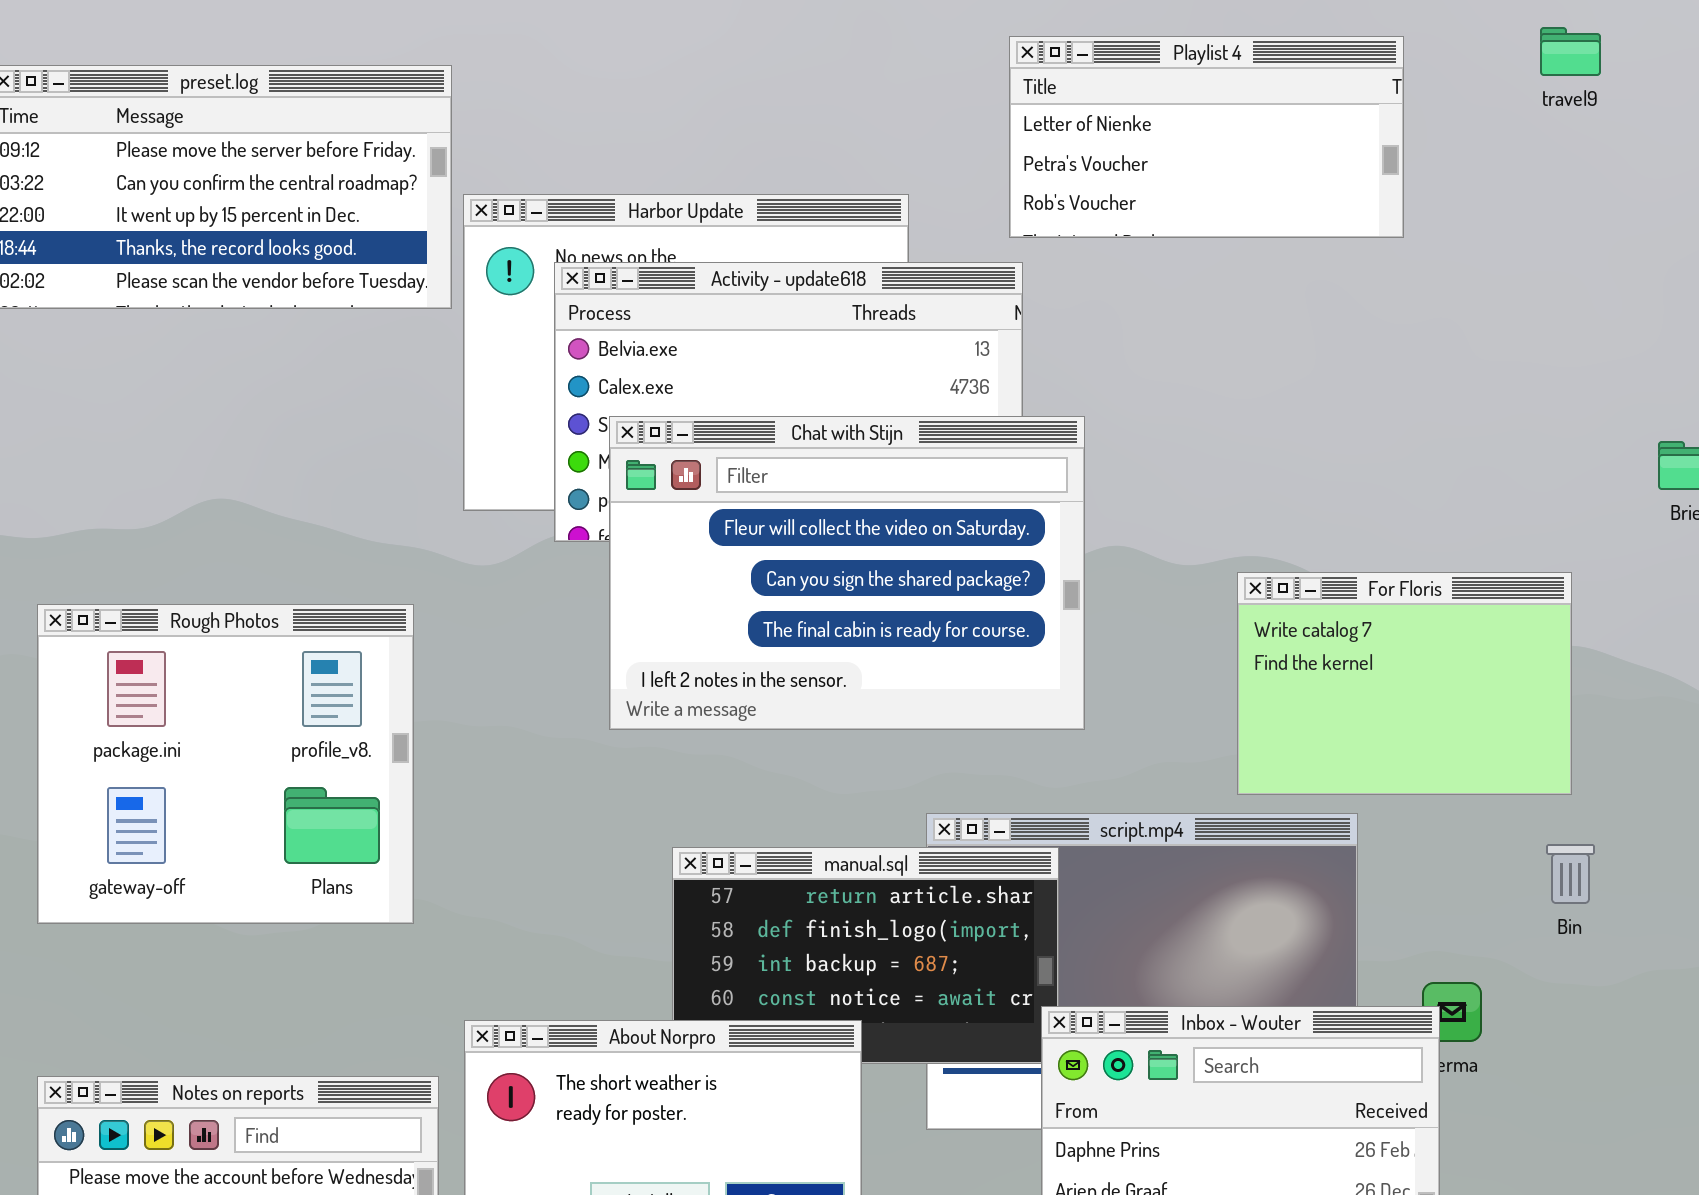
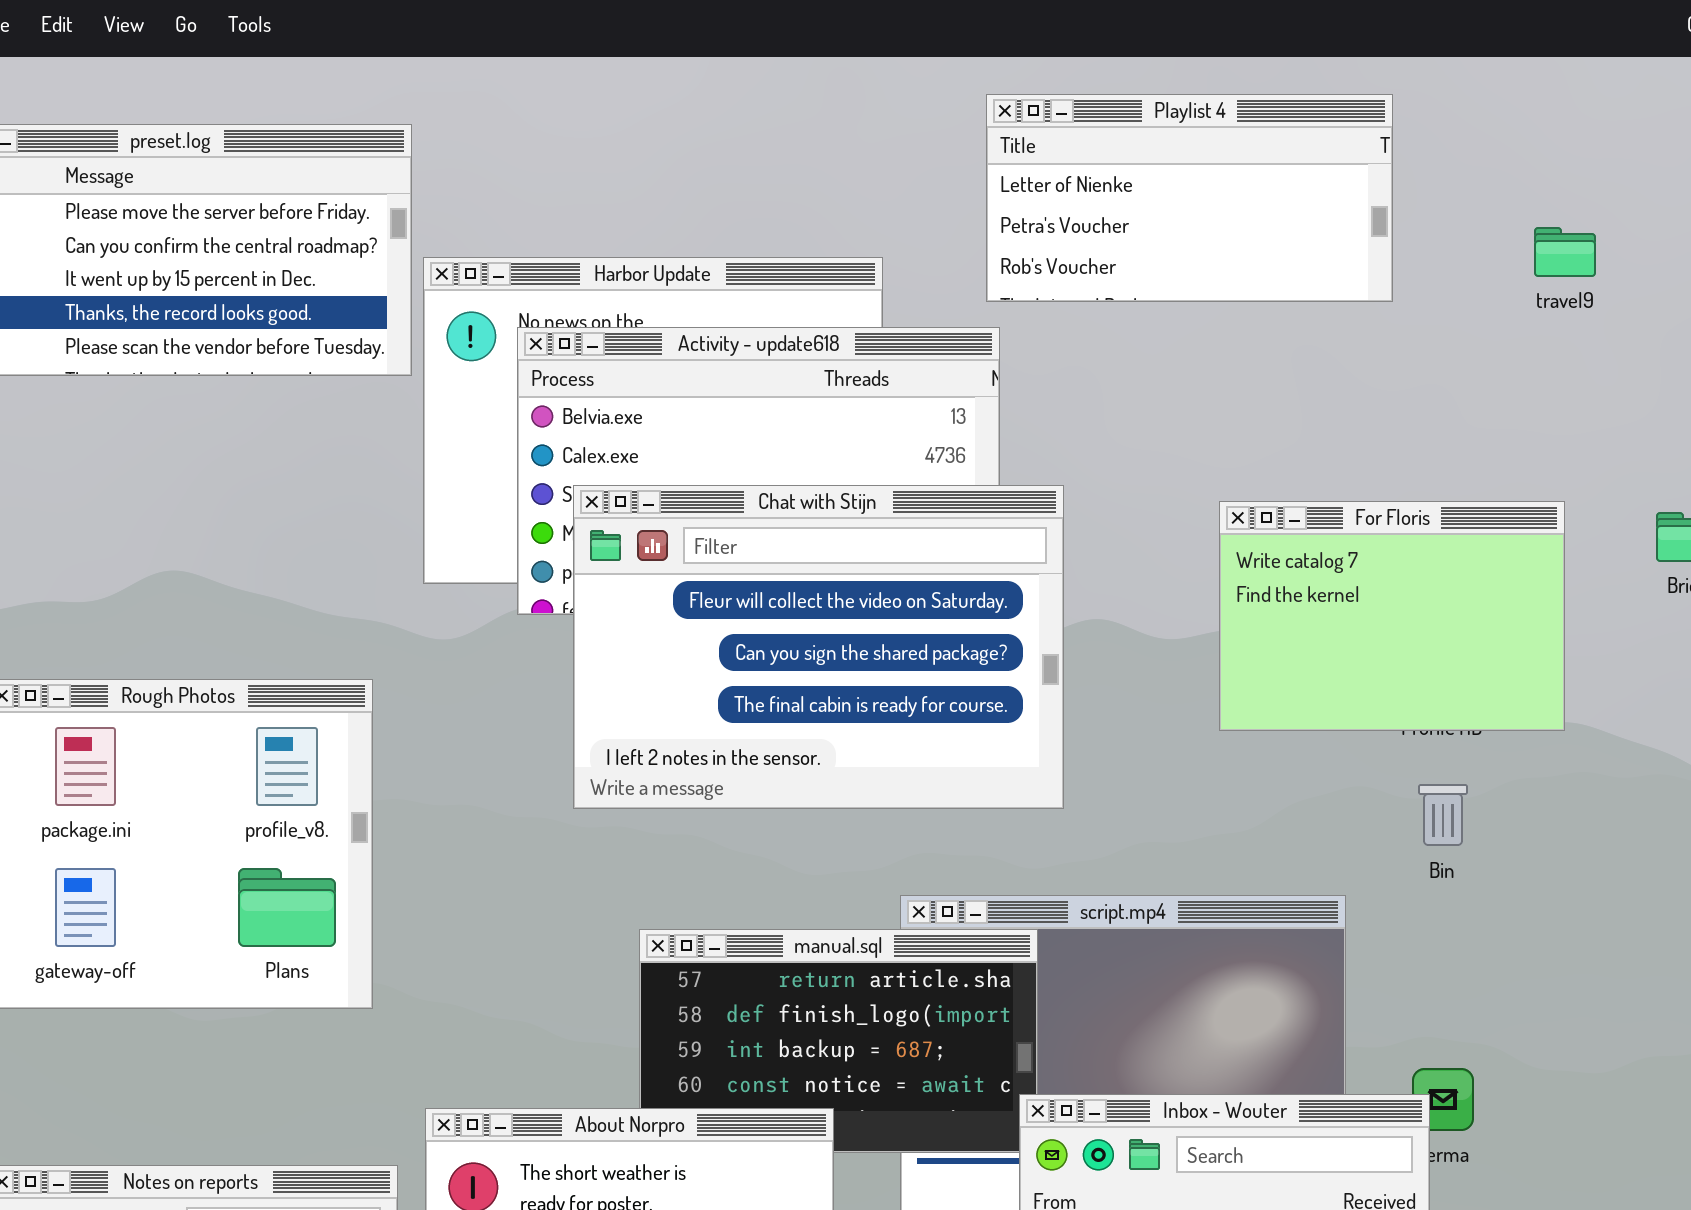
travel9: [1540,27,1601,76] -> [1534,227,1596,277], moved
For Floris: [1237,572,1572,795] -> [1219,501,1565,731], moved
Bin: [1546,844,1595,904] -> [1418,784,1468,846], moved

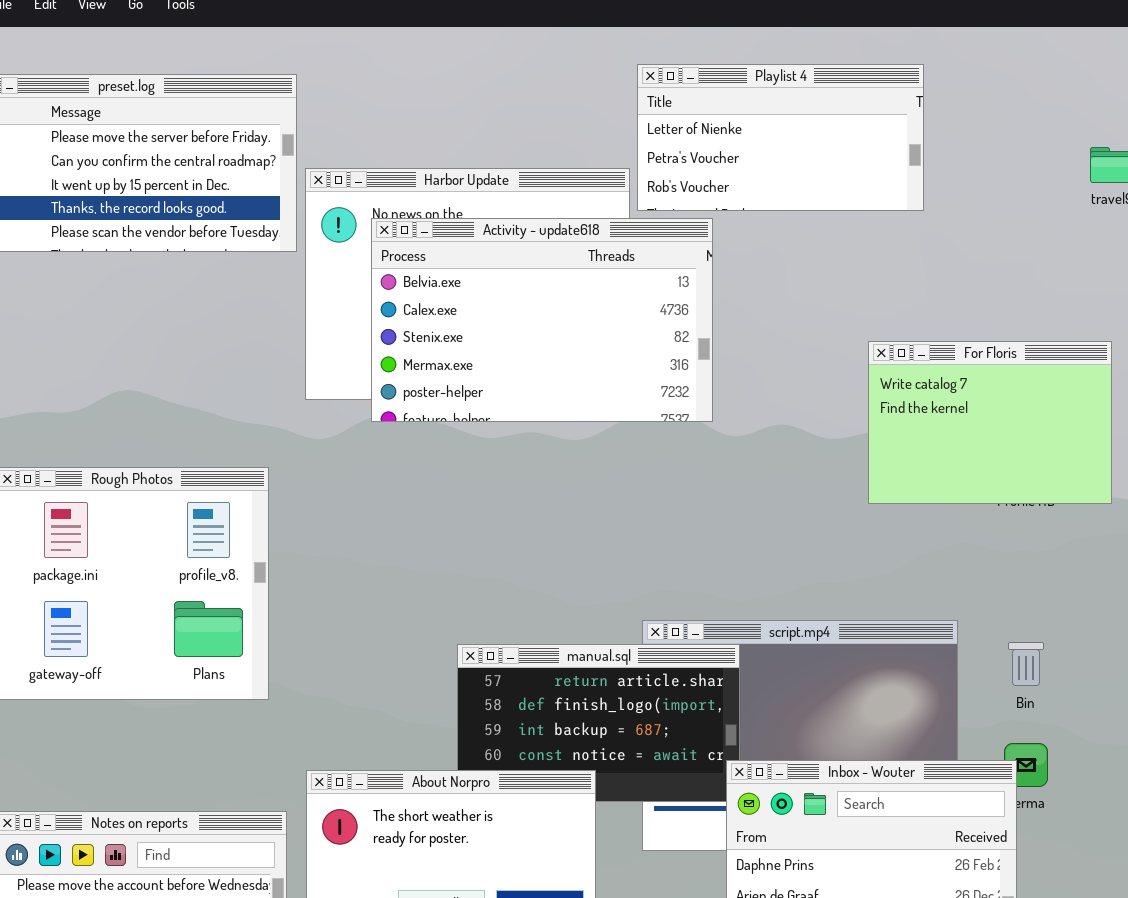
Playlist 4: [986,94,1393,302] -> [637,64,924,211], moved
Chat with Stijn: [573,485,1064,809] -> none, closed
Bin: [1418,784,1468,846] -> [1008,642,1044,686], moved

